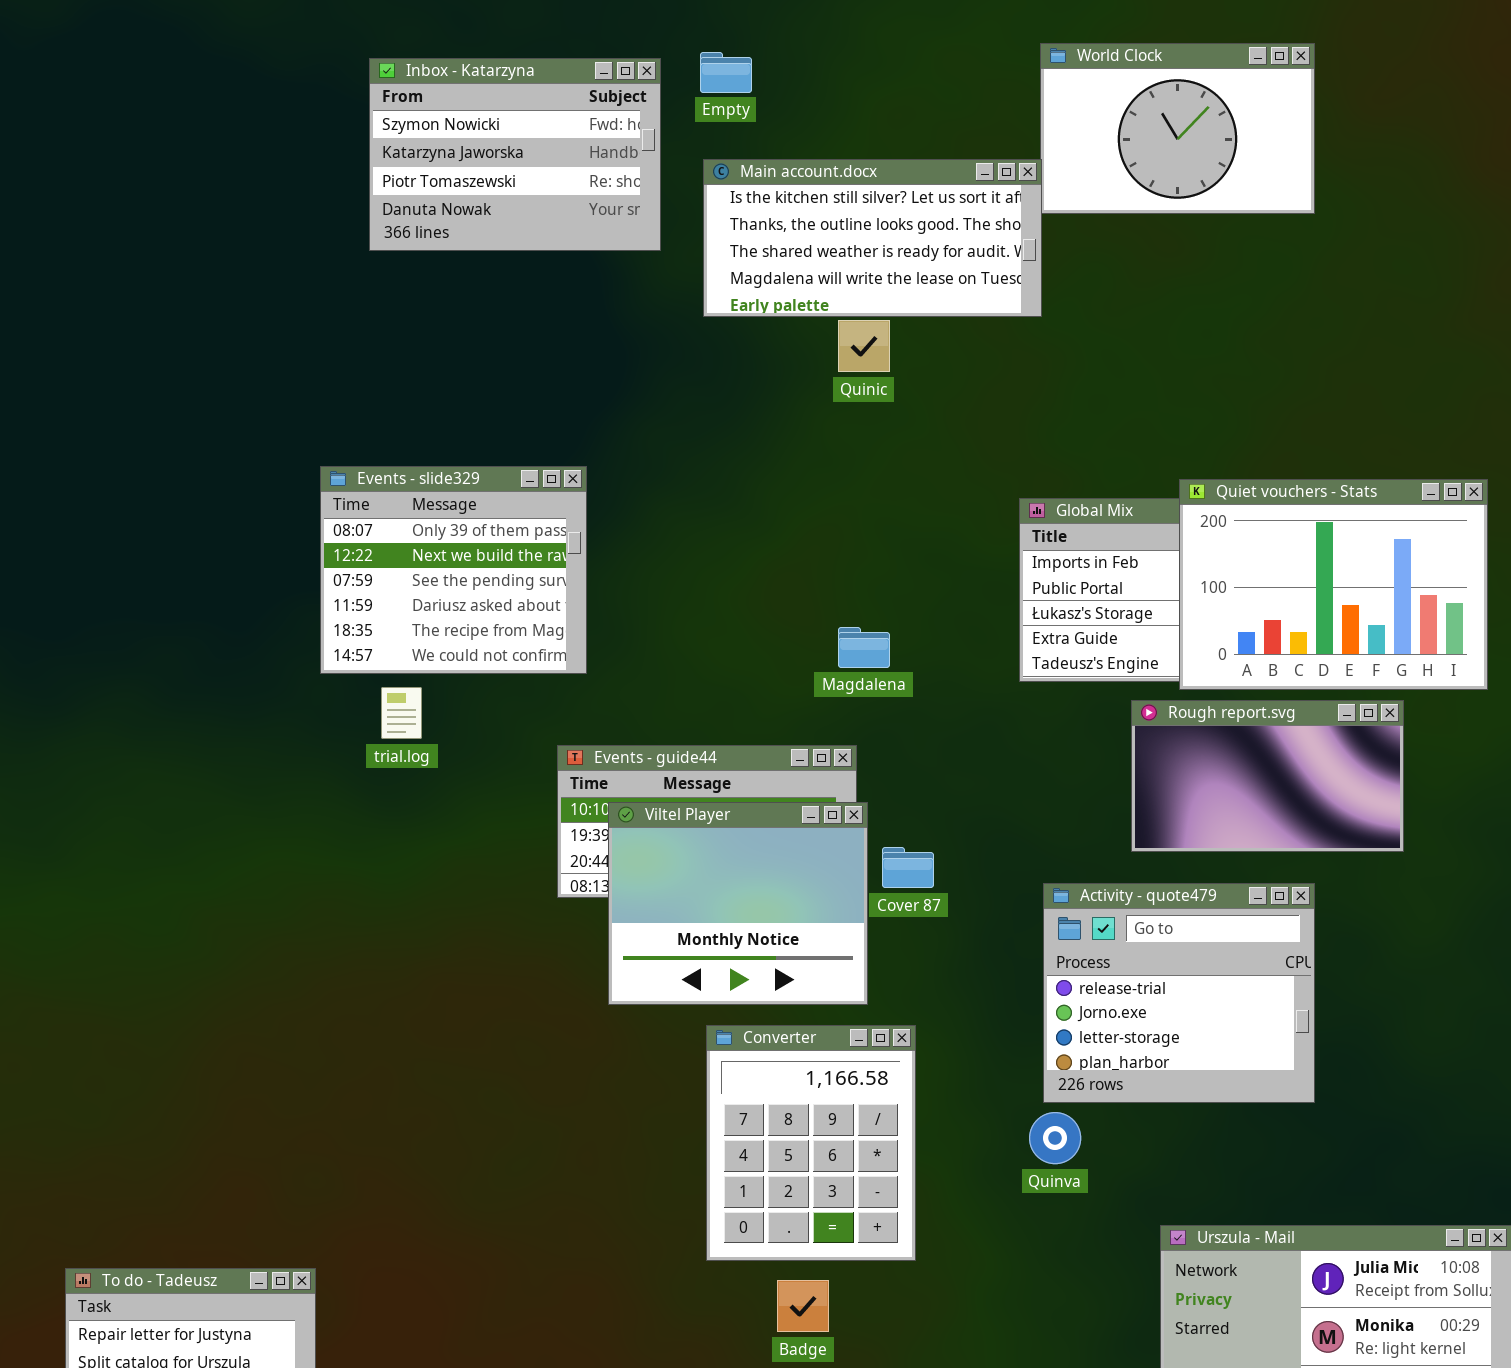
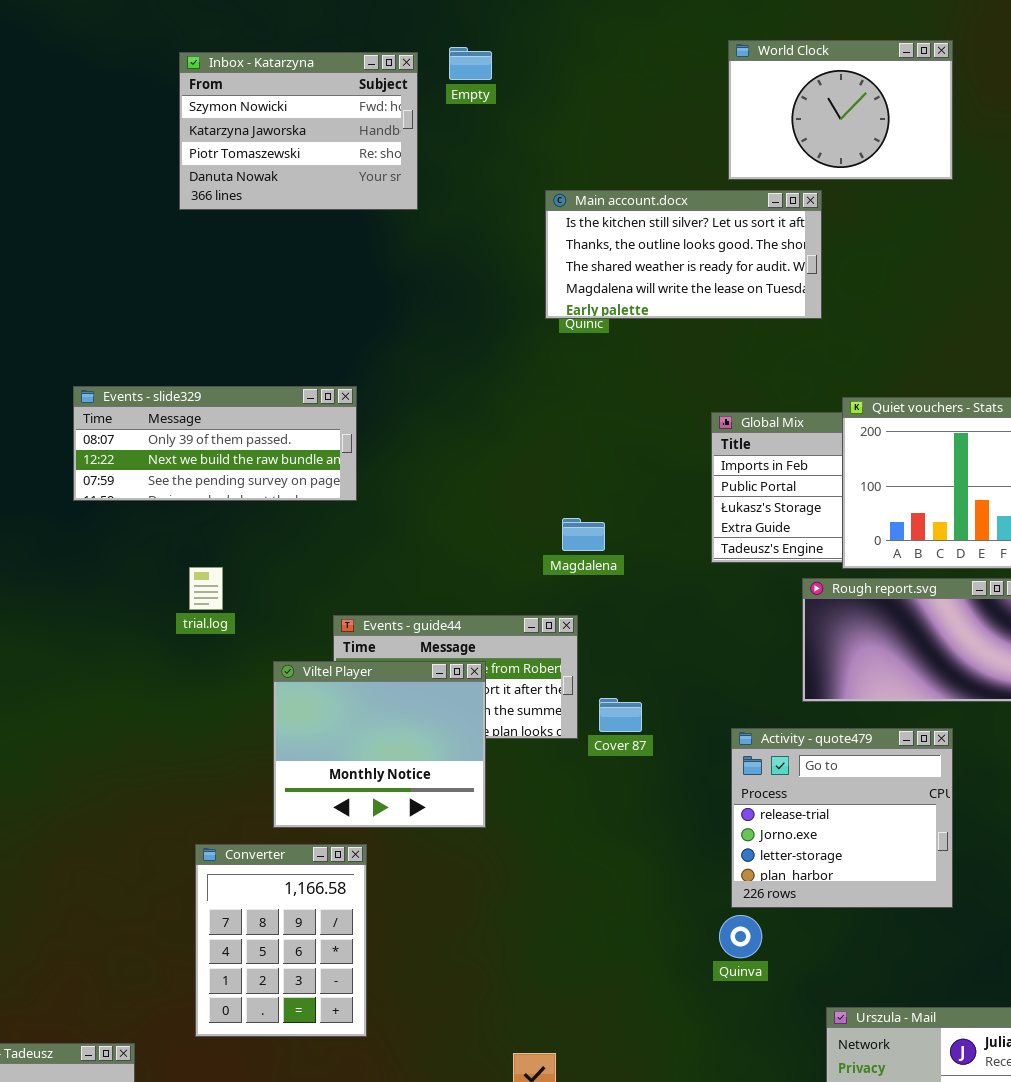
Main account.docx: [703,159,1042,317] -> [545,190,822,319], moved
Events - slide329: [320,466,587,674] -> [73,386,357,501], resized
Viltel Player: [608,802,868,1005] -> [273,661,486,828], moved
Converter: [706,1025,916,1261] -> [195,844,367,1037], moved

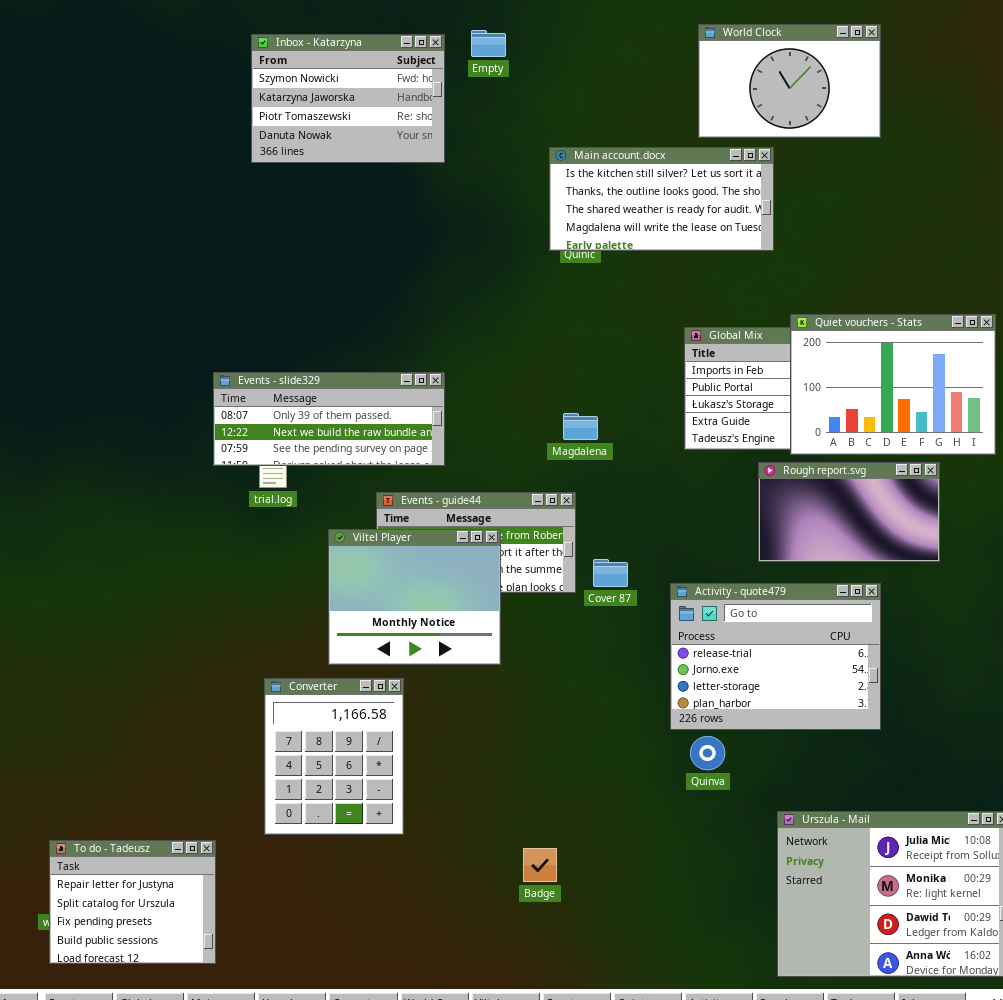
Events - slide329: [73,386,357,501] -> [213,372,445,466], moved
Activity - quote479: [731,728,953,908] -> [670,583,881,730], resized

